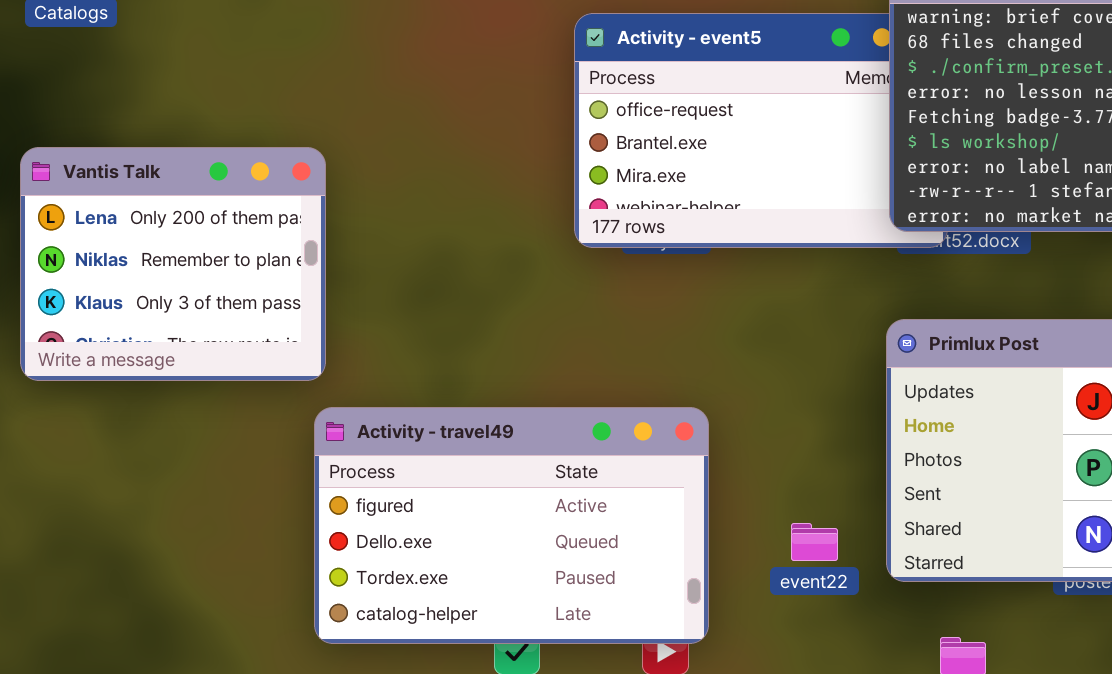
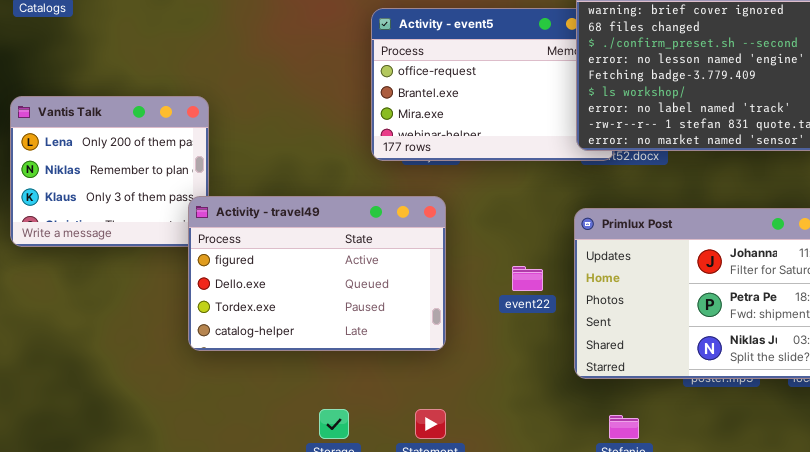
Activity - travel49: [314,407,709,644] -> [188,196,446,351], moved
event22: [791,523,838,561] -> [512,266,543,291], moved

